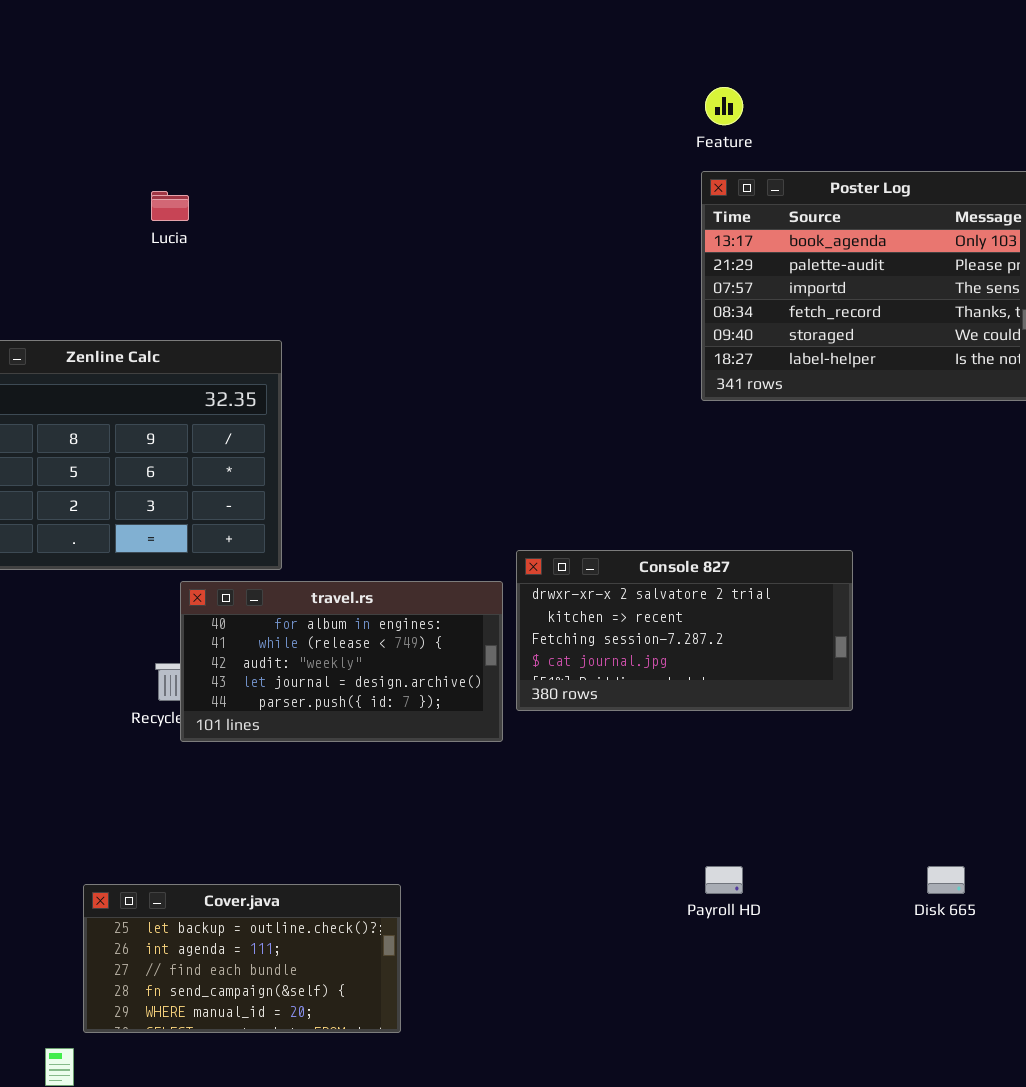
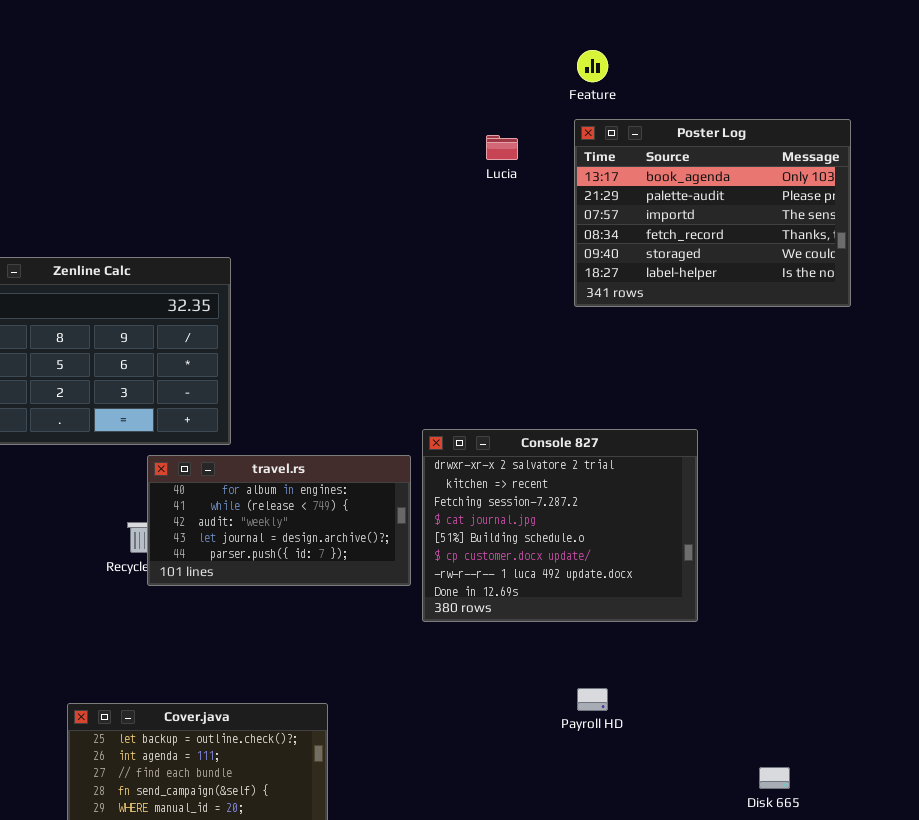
Lucia: [151,191,189,221] -> [486,135,518,160], moved
Console 827: [516,550,853,711] -> [422,429,698,622], resized
Disk 665: [927,866,965,894] -> [759,767,790,789], moved

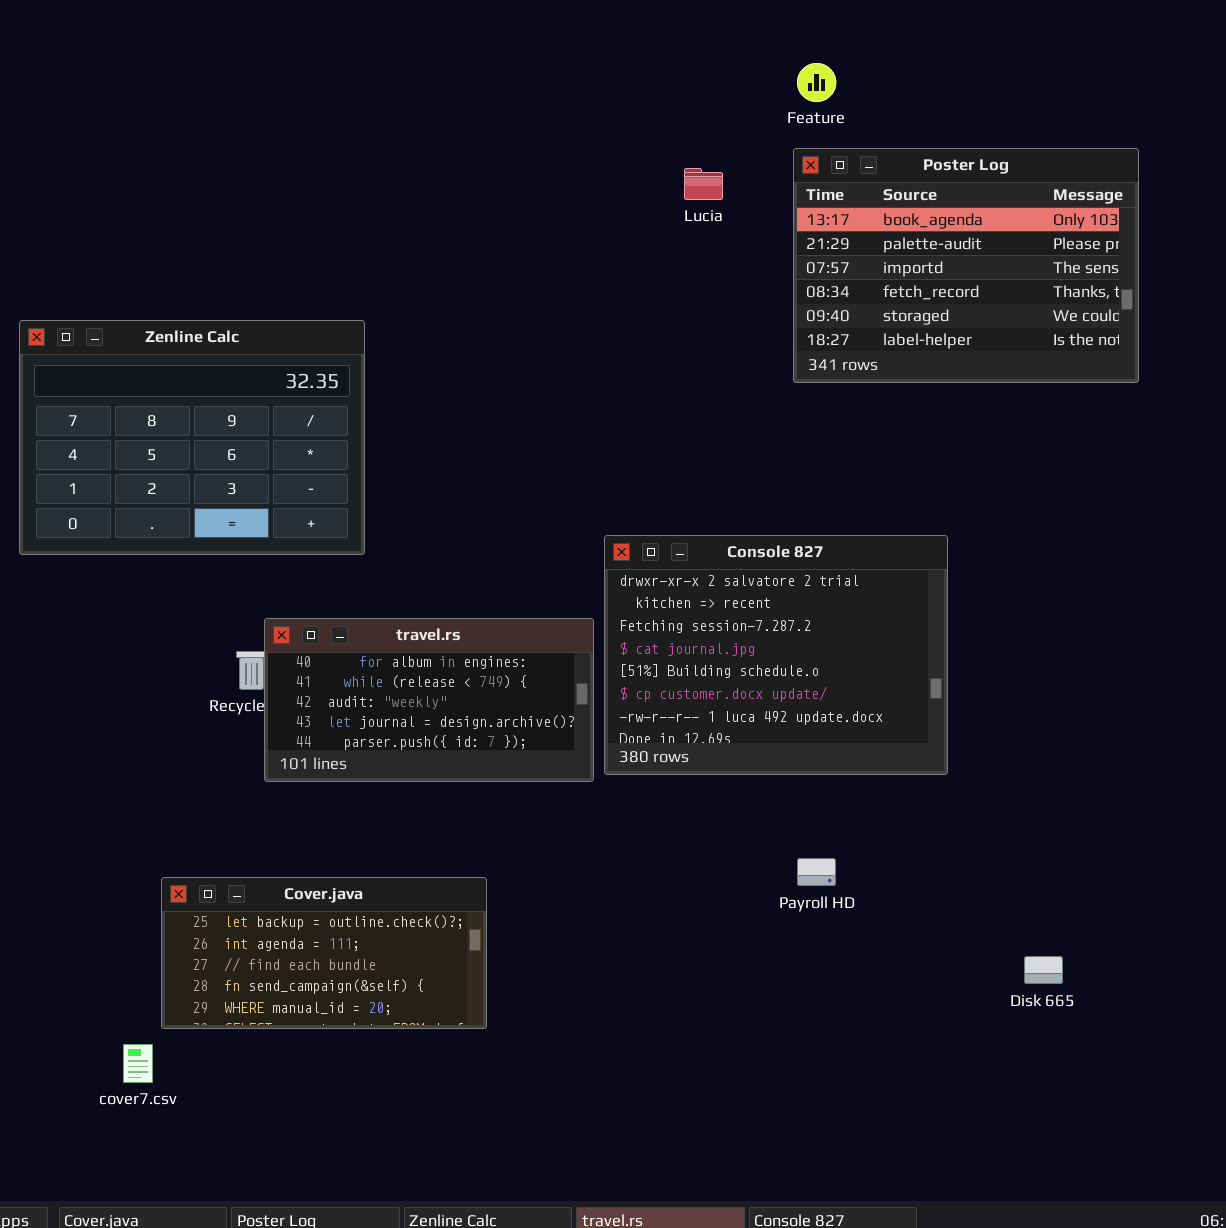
travel.rs: [147,455,411,586] -> [264,618,594,782], moved

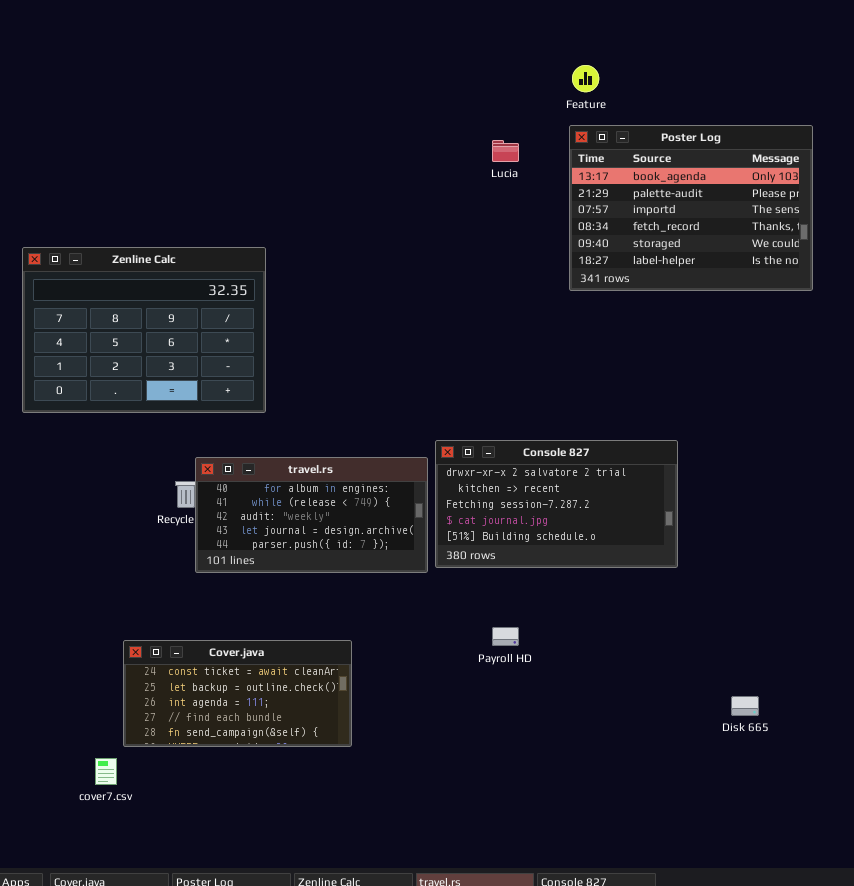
Console 827: [604,535,948,775] -> [435,440,678,568], resized
Payroll HD: [797,858,836,886] -> [492,627,519,646], moved
Cover.java: [161,877,487,1029] -> [123,640,352,747], scrolled up 1 row

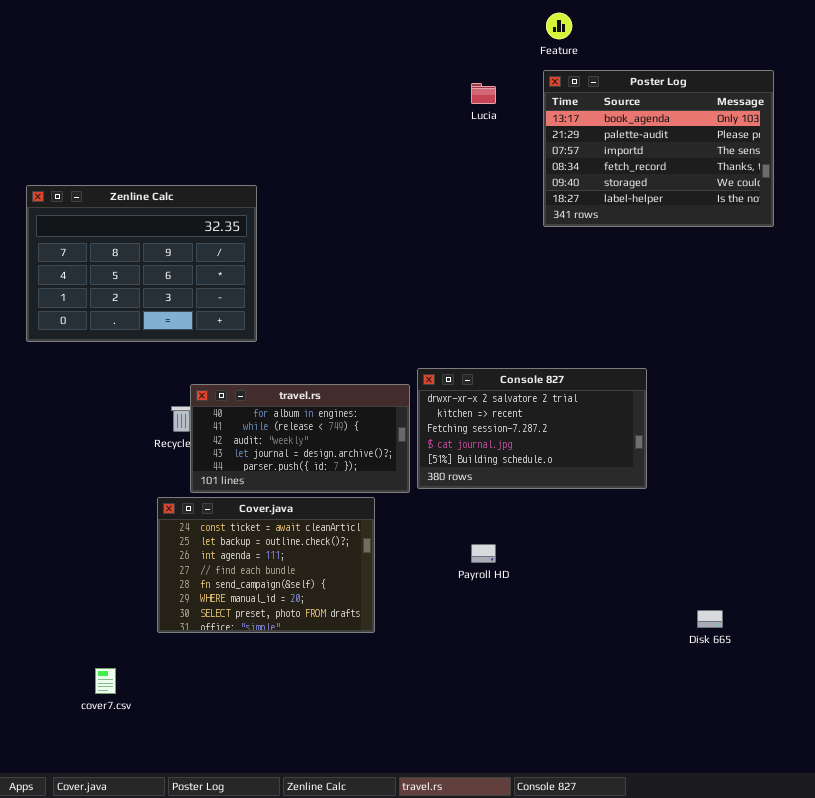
Cover.java: [123,640,352,747] -> [157,497,375,633], moved, resized

